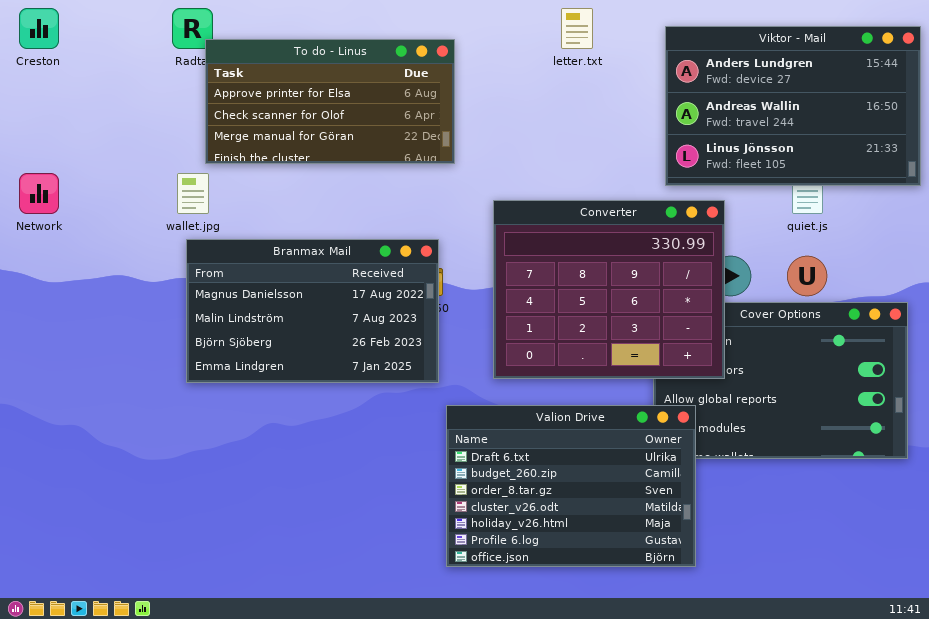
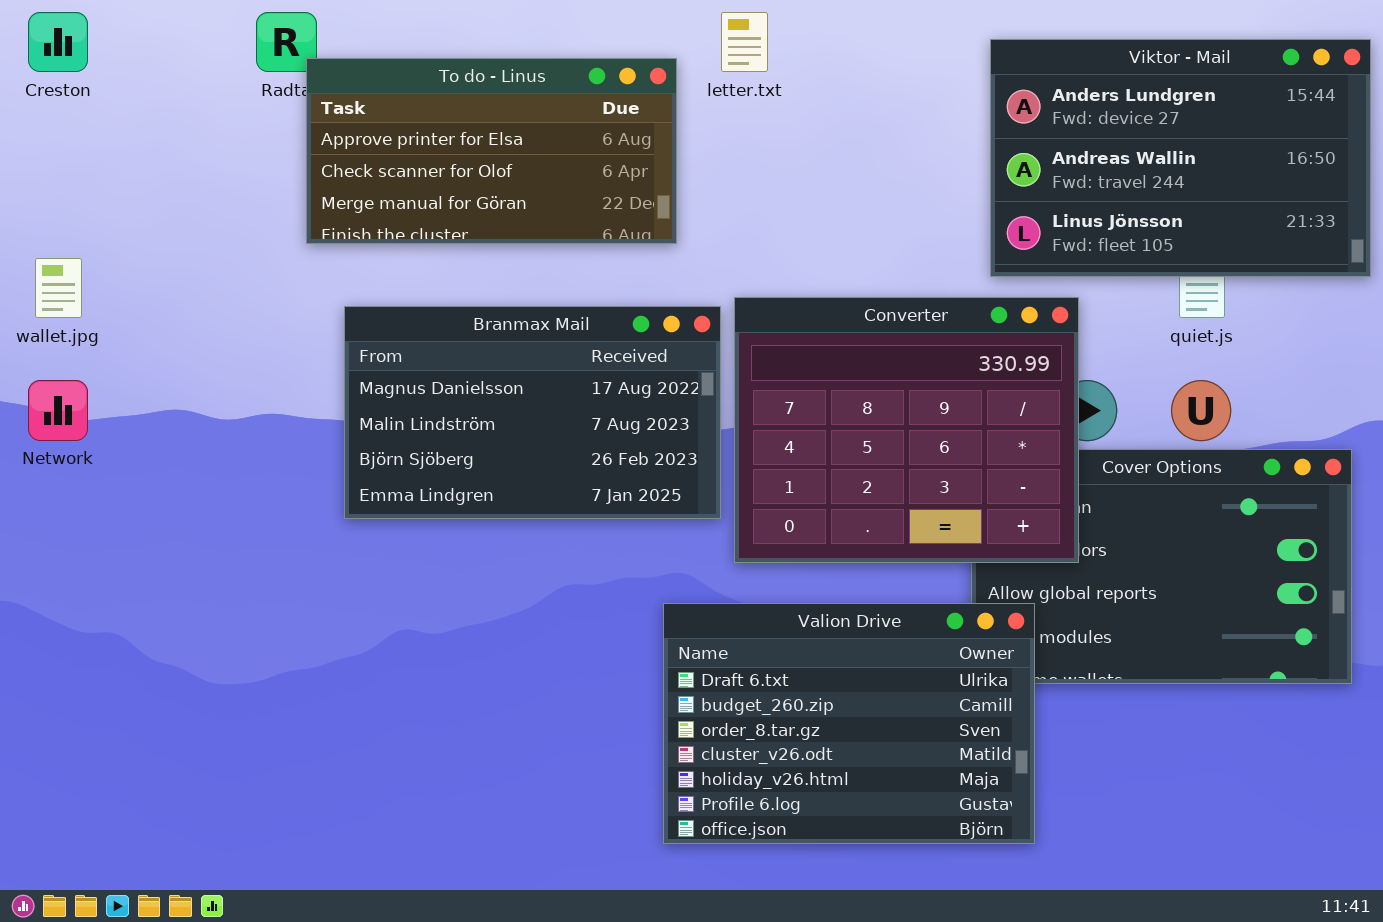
letter.txt: [561,8,593,49] -> [721,12,768,72], moved
Network: [19,173,59,214] -> [28,380,88,441], moved
wallet.jpg: [177,173,209,214] -> [35,258,82,318], moved
Branmax Mail: [186,239,439,383] -> [344,306,721,519], moved

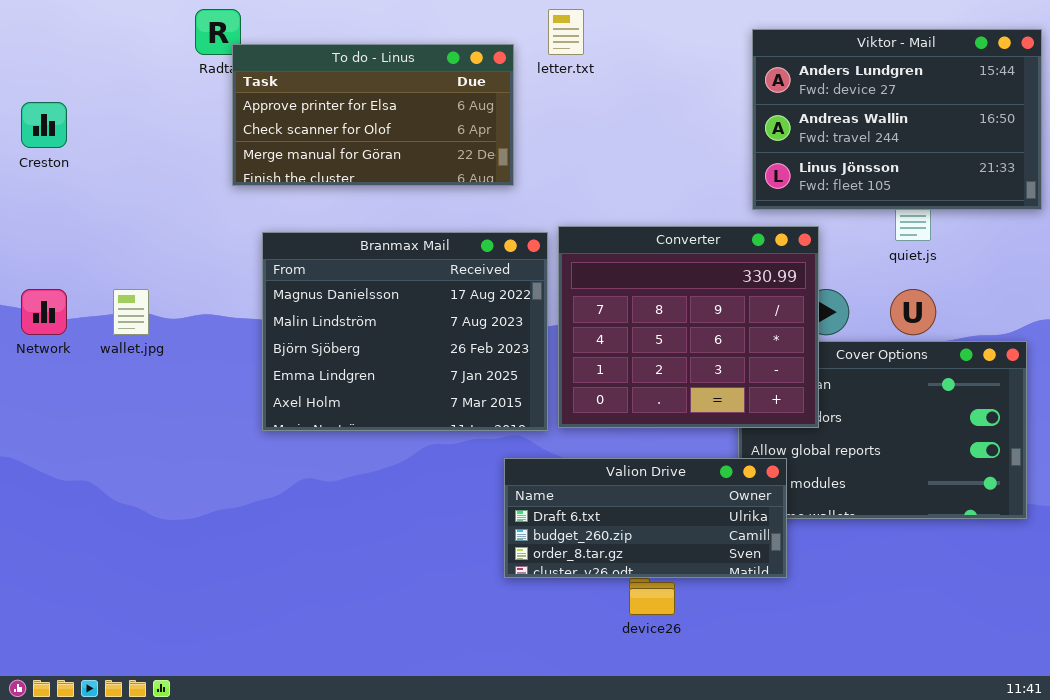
Creston: [28,12,88,72] -> [21,102,67,148], moved
wallet.jpg: [35,258,82,318] -> [113,289,149,335], moved
Branmax Mail: [344,306,721,519] -> [262,232,548,431], resized
Valion Drive: [663,603,1035,844] -> [504,458,787,578], resized

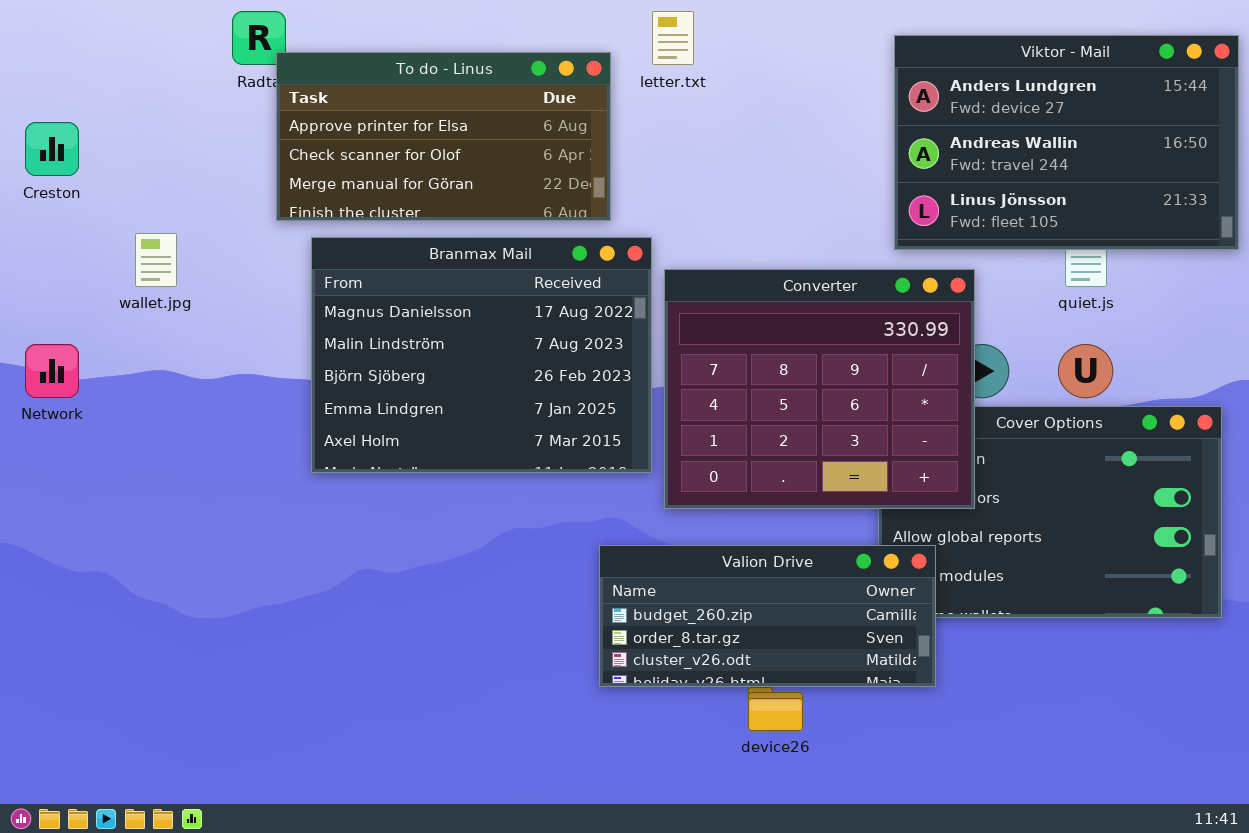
Branmax Mail: [262,232,548,431] -> [311,237,652,473], moved
wallet.jpg: [113,289,149,335] -> [135,233,177,287], moved
Valion Drive: [504,458,787,578] -> [599,545,936,687], scrolled down 1 row

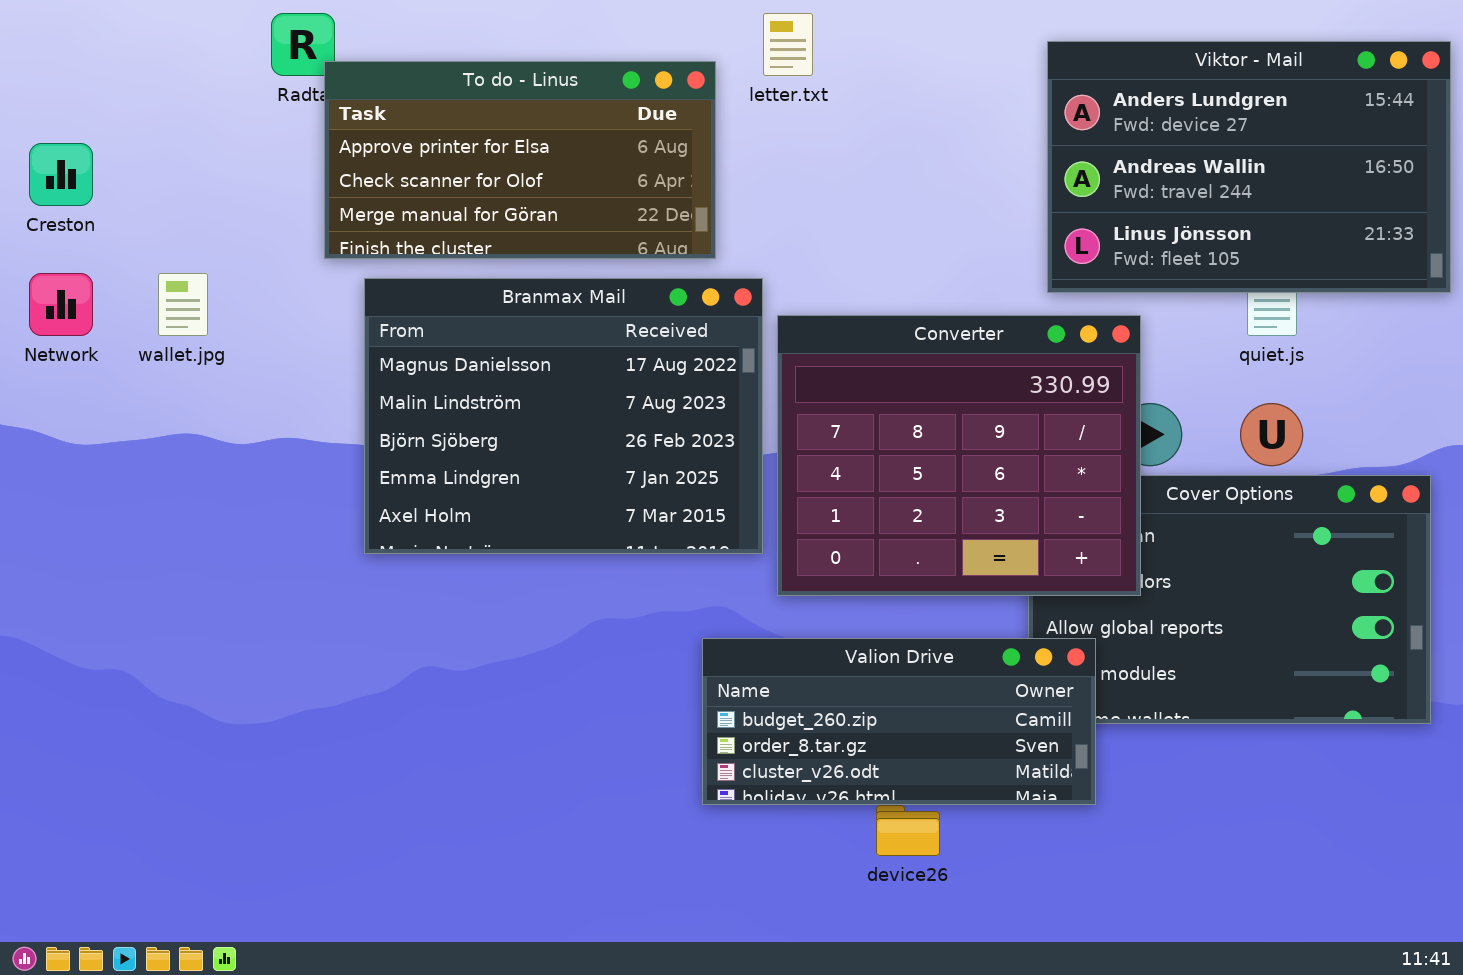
Network: [25,344,79,398] -> [29,273,93,336], moved

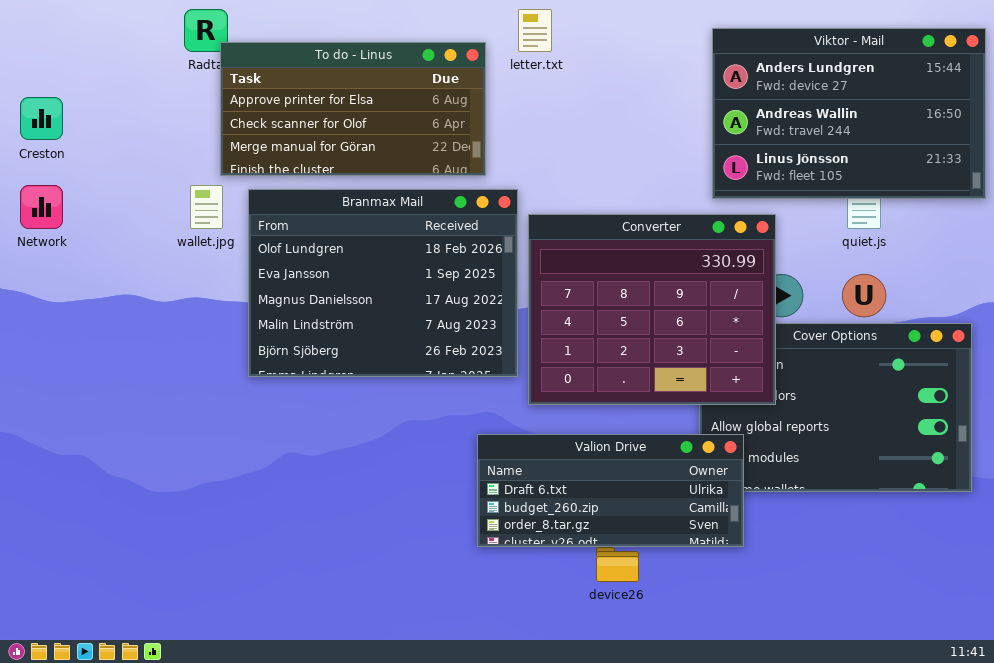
wallet.jpg: [158,273,208,336] -> [190,185,223,229], moved
Branmax Mail: [364,278,763,554] -> [248,189,518,377], scrolled up 2 rows
Valion Drive: [702,638,1096,805] -> [477,434,744,547], scrolled up 1 row

